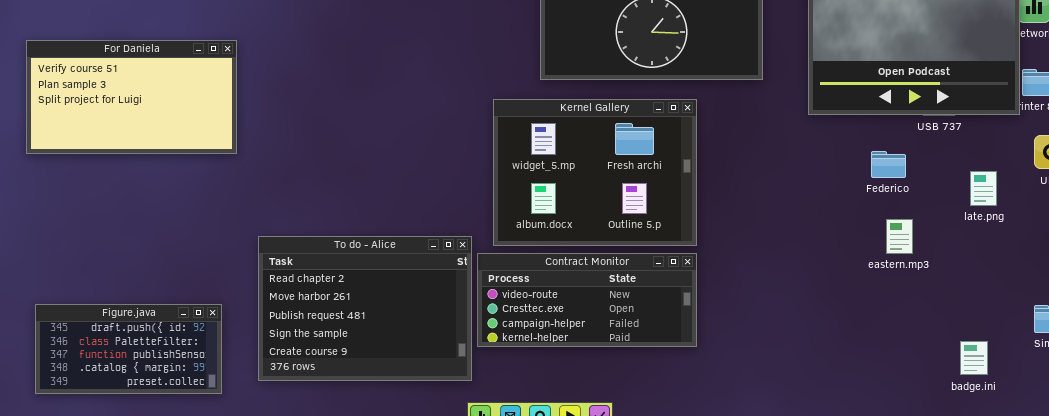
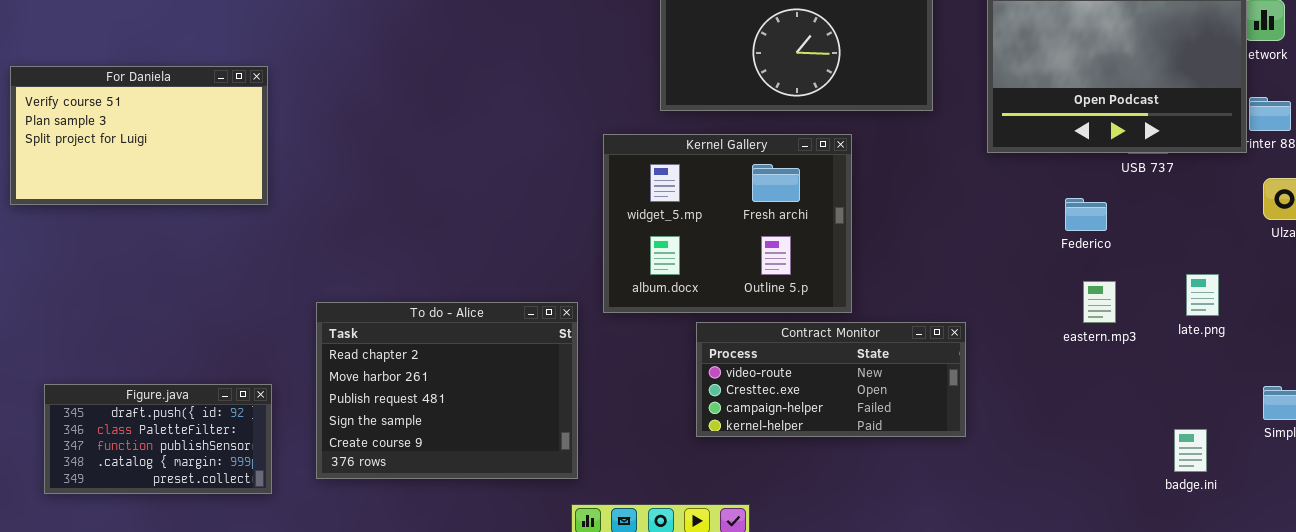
For Daniela: [26,40,237,154] -> [10,66,268,205], moved
late.png: [970,171,997,206] -> [1186,274,1219,316], moved
Contract Monitor: [477,253,697,347] -> [696,322,966,437], moved

